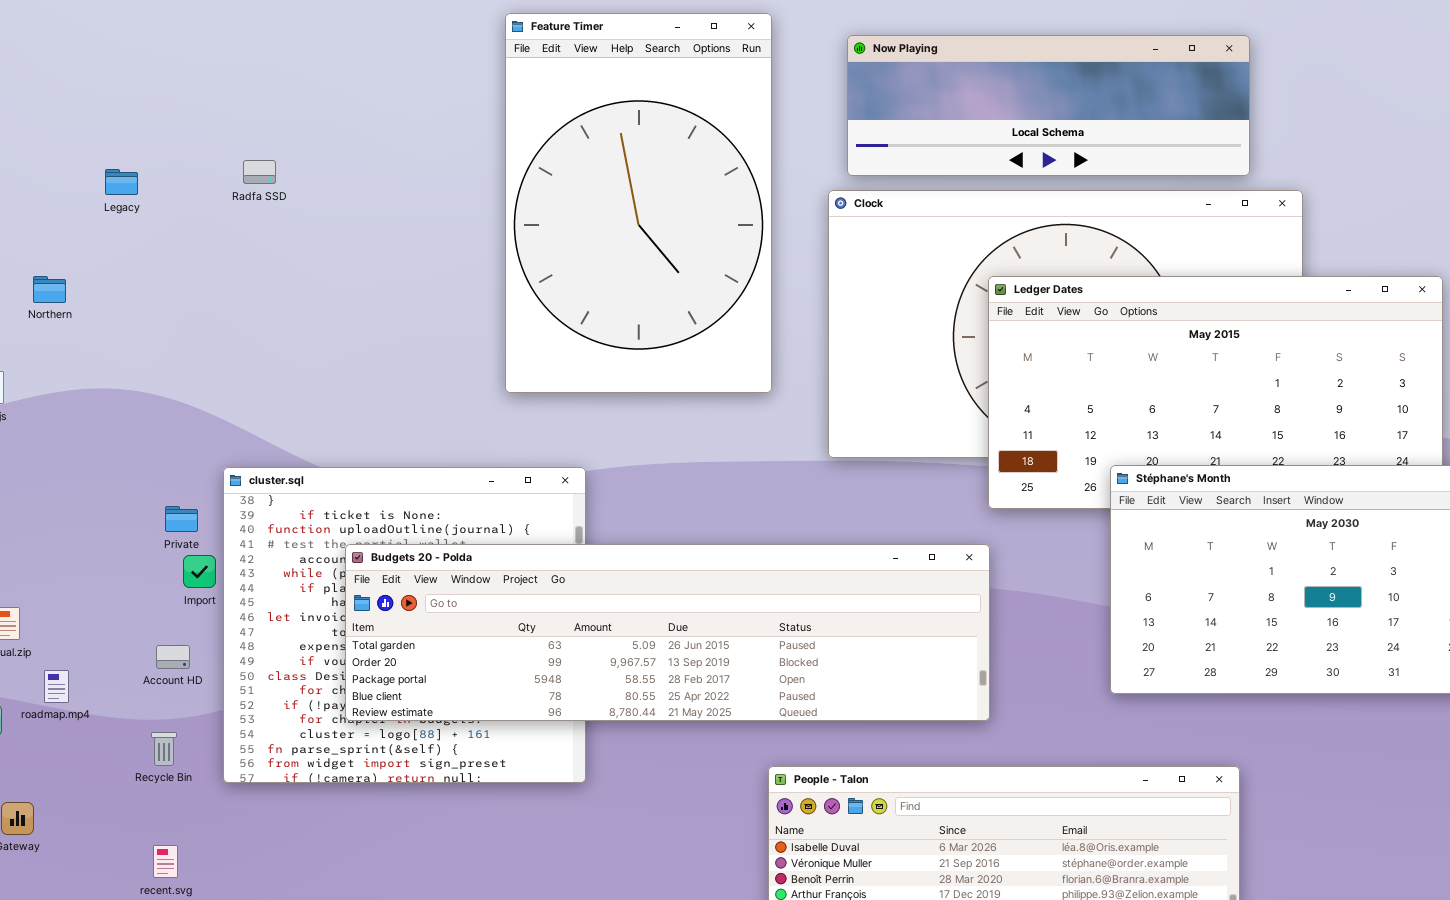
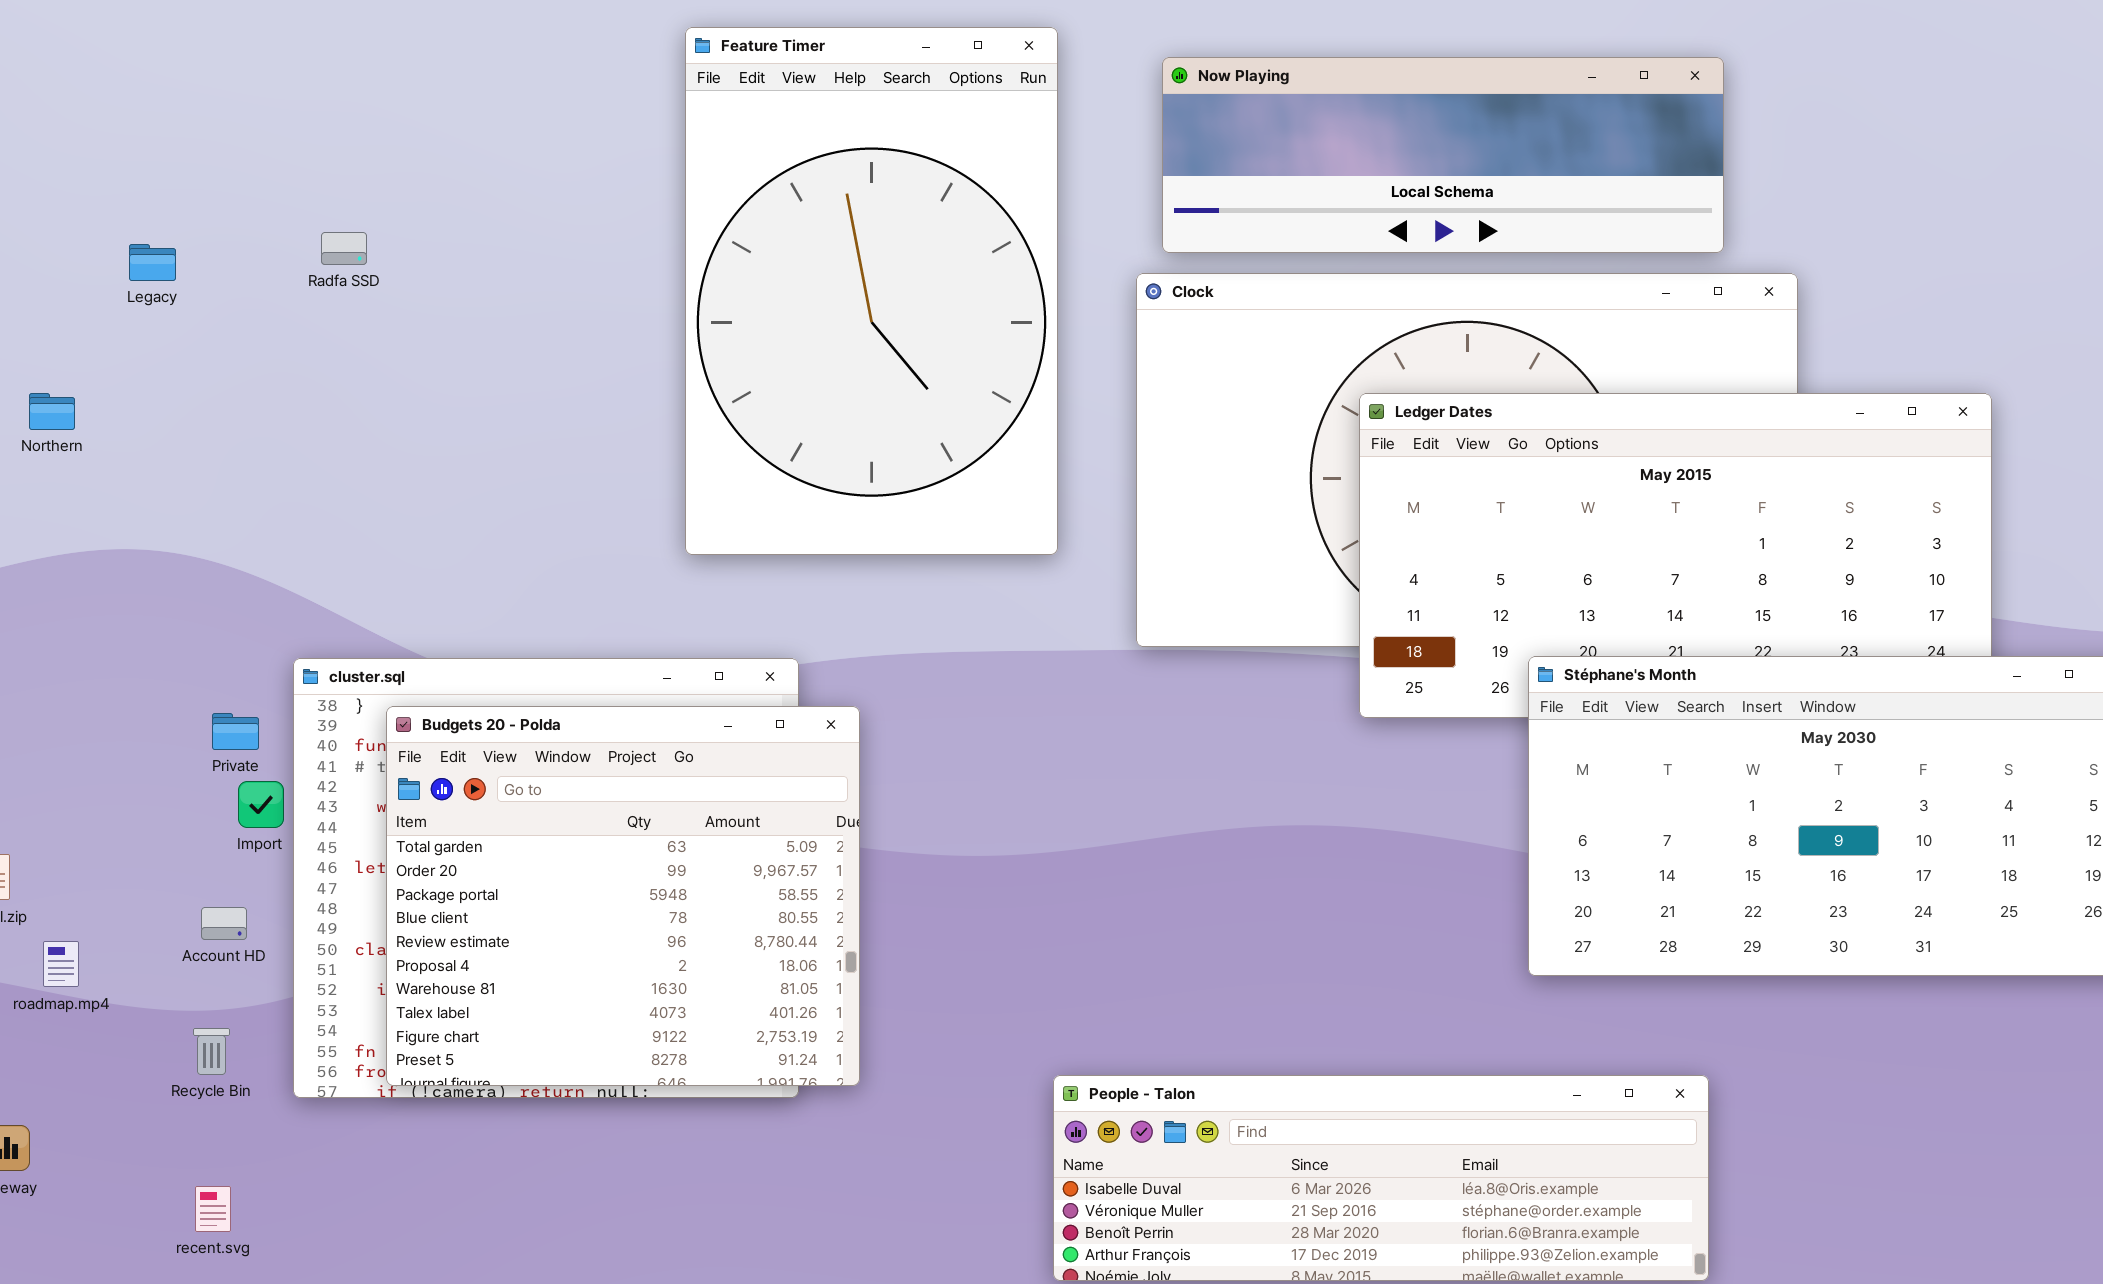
Budgets 20 - Polda: [345,544,990,721] -> [386,706,860,1086], moved, resized

